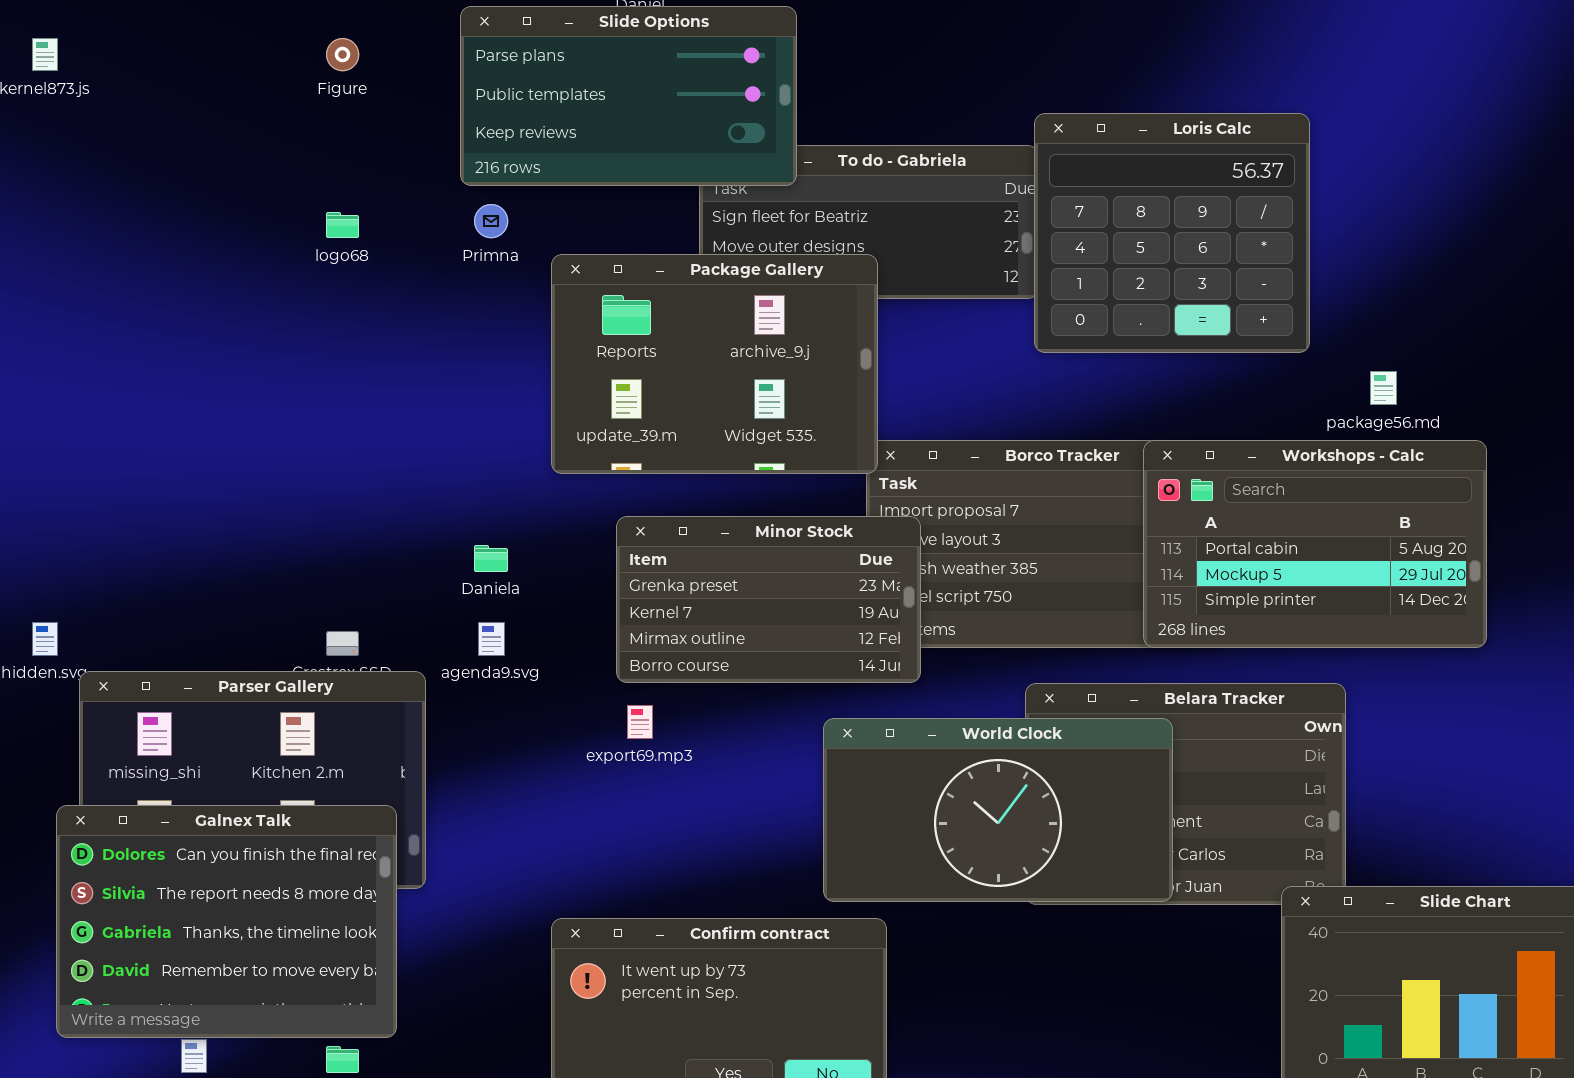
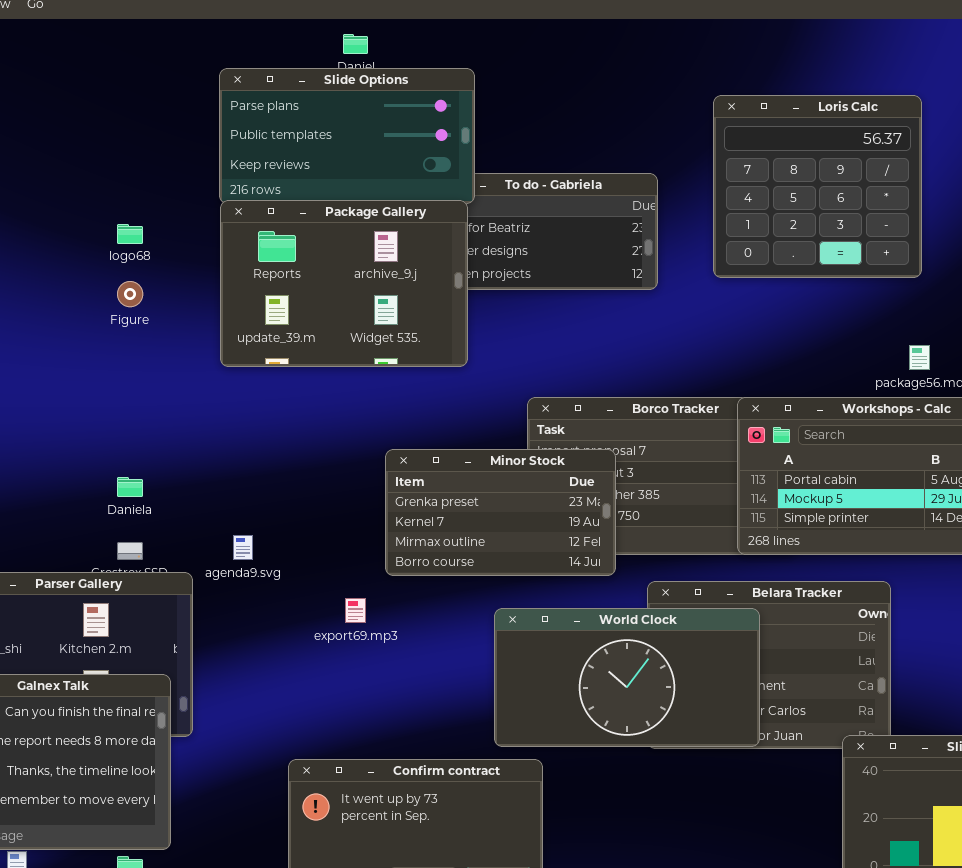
Figure: [326,38,359,71] -> [117,281,143,307], moved
Loris Calc: [1034,113,1310,353] -> [713,95,922,278], moved
Package Gallery: [551,254,878,474] -> [220,200,468,367], moved
Minor Stock: [616,516,921,683] -> [385,449,616,576], moved
Daniela: [474,545,508,572] -> [117,477,143,497], moved

